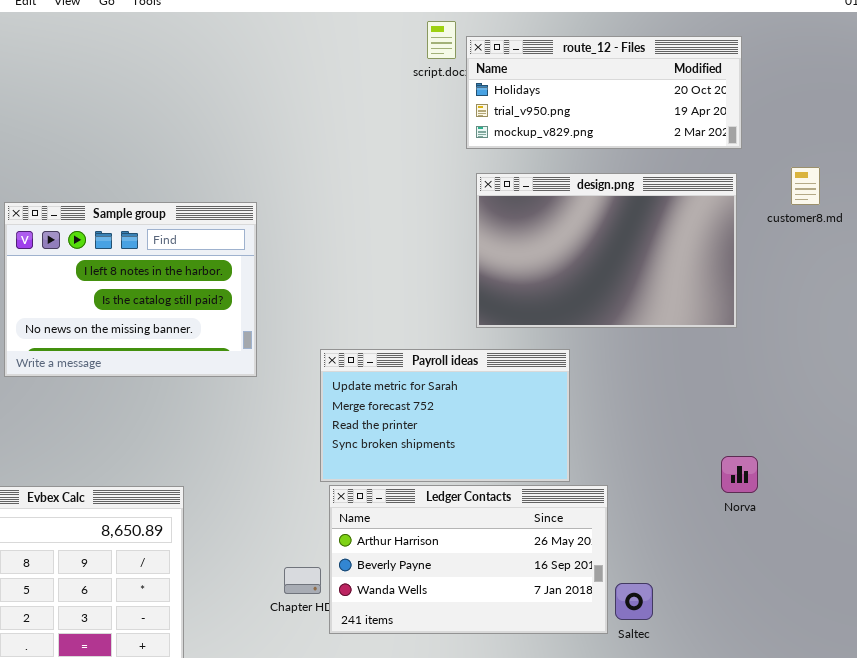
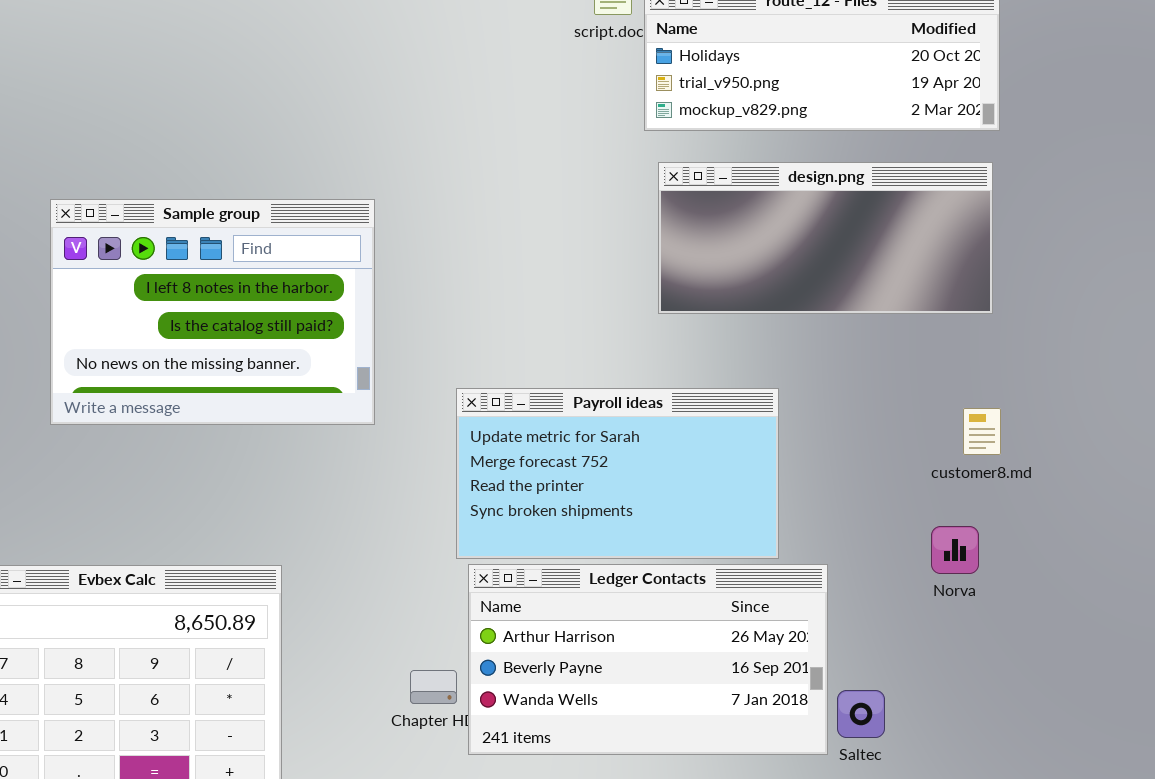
customer8.md: [791,167,820,205] -> [963,408,1001,455], moved
design.png: [476,173,737,328] -> [658,162,993,314], resized
Norva: [721,456,758,493] -> [931,526,979,574], moved

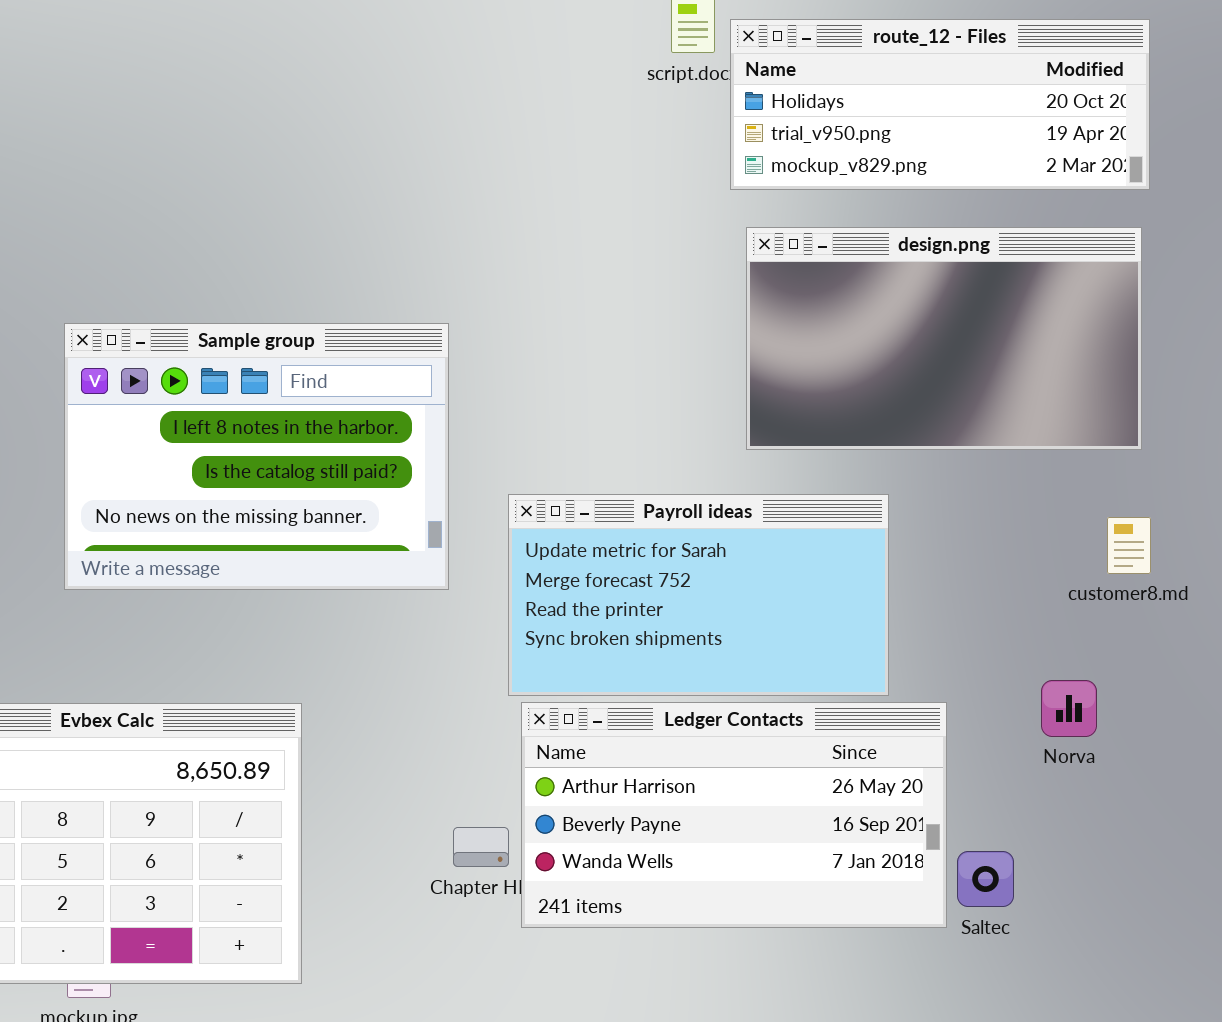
design.png: [658,162,993,314] -> [746,227,1142,450], resized
Sample group: [50,199,375,425] -> [64,323,449,590], moved
Norva: [931,526,979,574] -> [1041,680,1097,737], moved

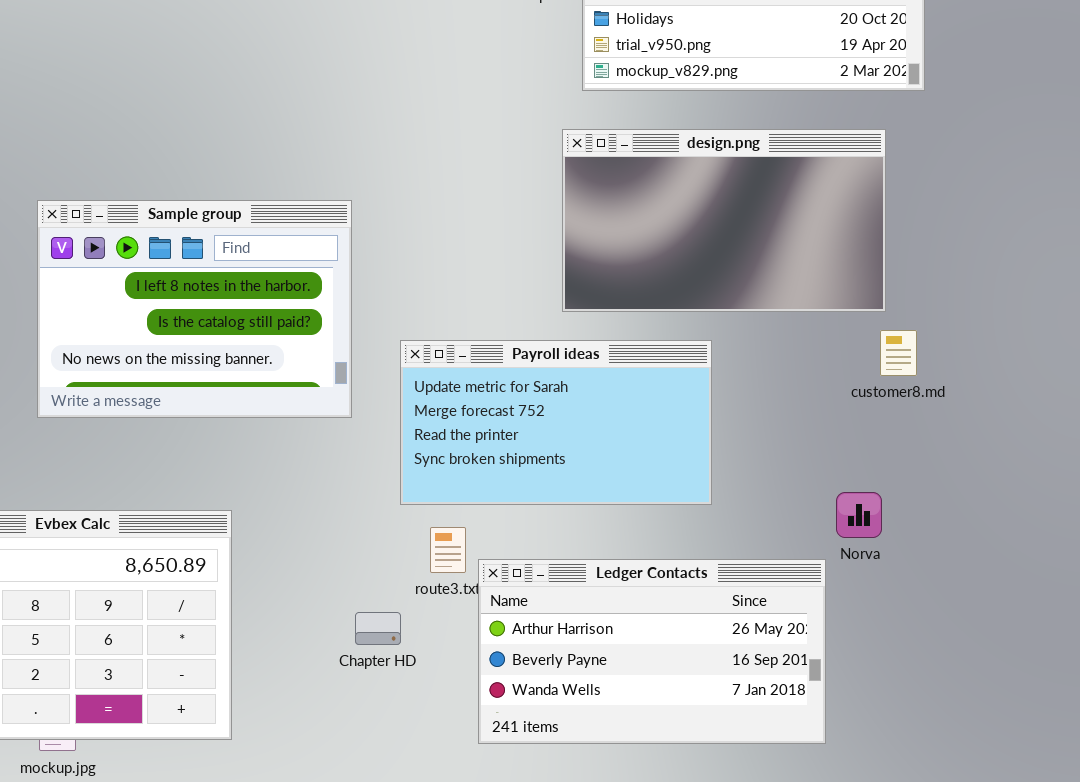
design.png: [746,227,1142,450] -> [562,129,886,312], moved
customer8.md: [1107,517,1151,574] -> [880,330,917,376], moved
Ledger Contacts: [521,702,947,928] -> [478,559,826,744], moved

